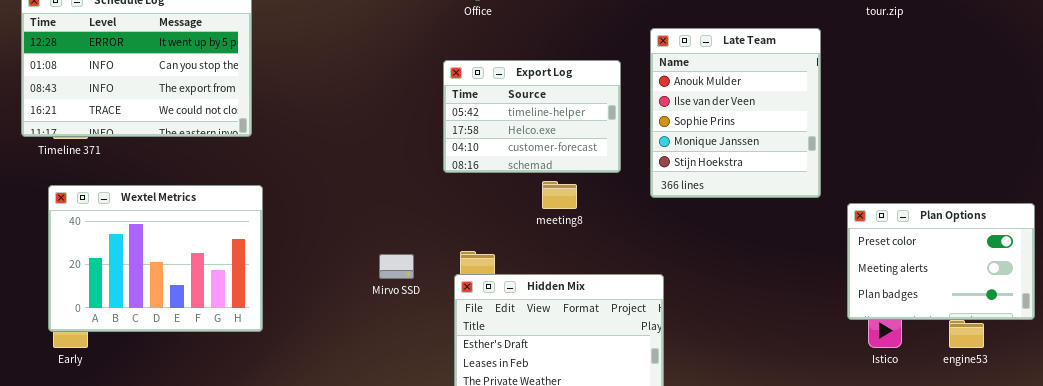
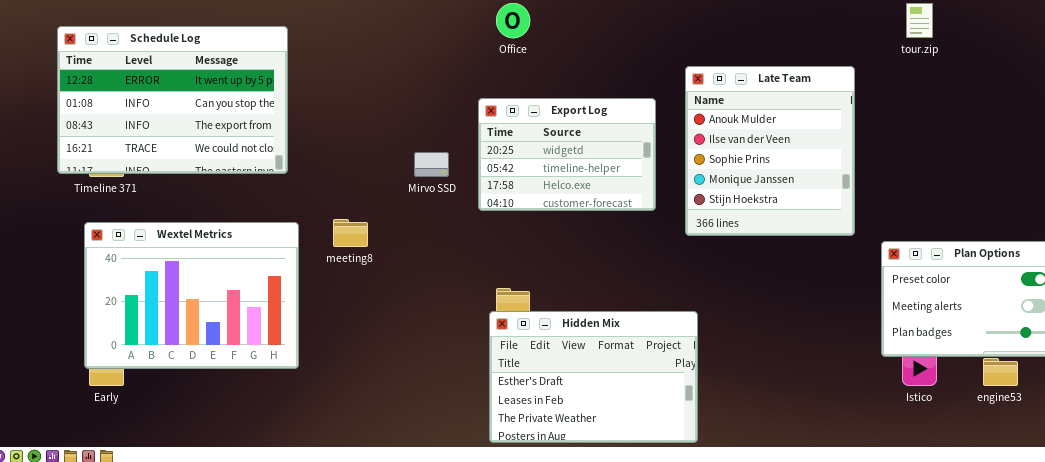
Export Log: [443,60,621,173] -> [478,98,656,211], scrolled up 1 row
meeting8: [542,181,577,209] -> [333,219,368,247], moved
Mirvo SSD: [379,254,414,279] -> [414,152,449,177], moved

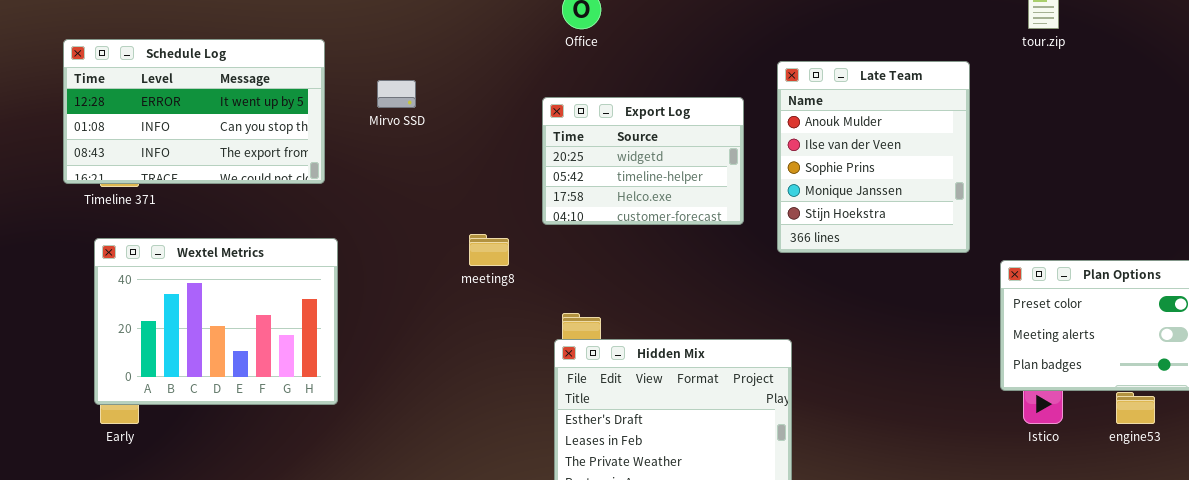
Schedule Log: [57,26,288,174] -> [63,39,325,184], resized
Mirvo SSD: [414,152,449,177] -> [377,80,416,108], moved
meeting8: [333,219,368,247] -> [469,234,509,266], moved

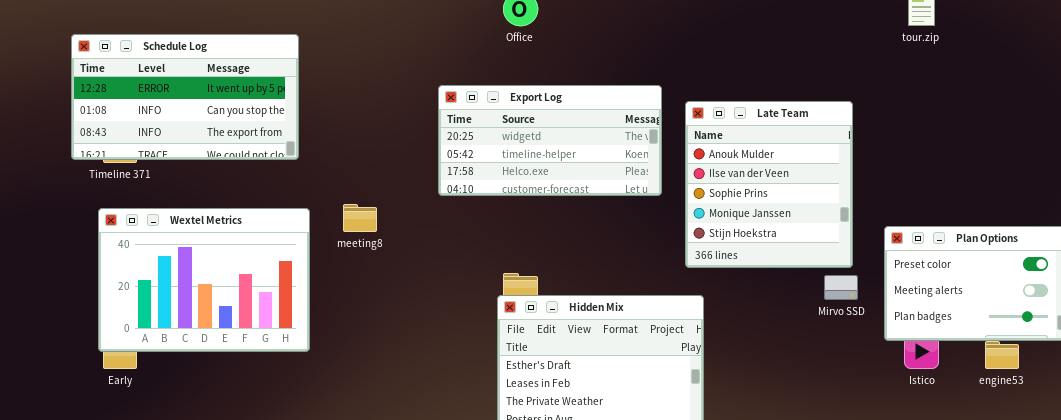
Late Team: [777,61,970,253] -> [685,101,853,268], moved
Mirvo SSD: [377,80,416,108] -> [824,275,858,300], moved
Export Log: [542,97,744,225] -> [438,85,662,196], resized
meeting8: [469,234,509,266] -> [343,204,377,232], moved

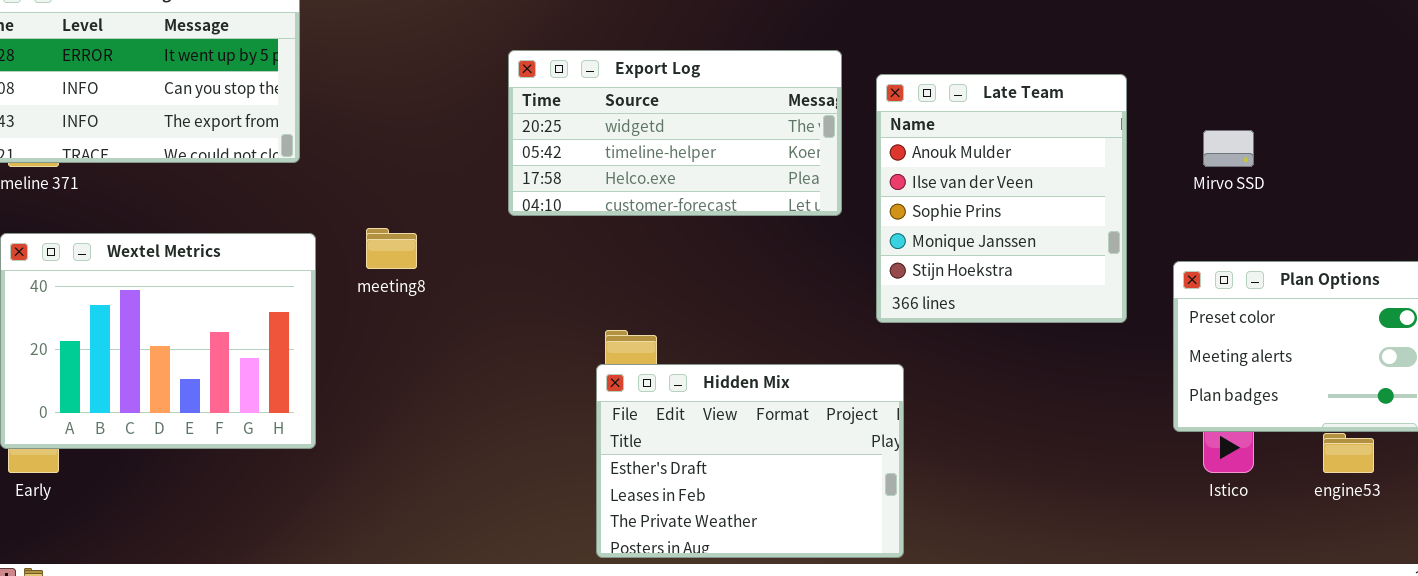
Mirvo SSD: [824,275,858,300] -> [1203,130,1254,167], moved

